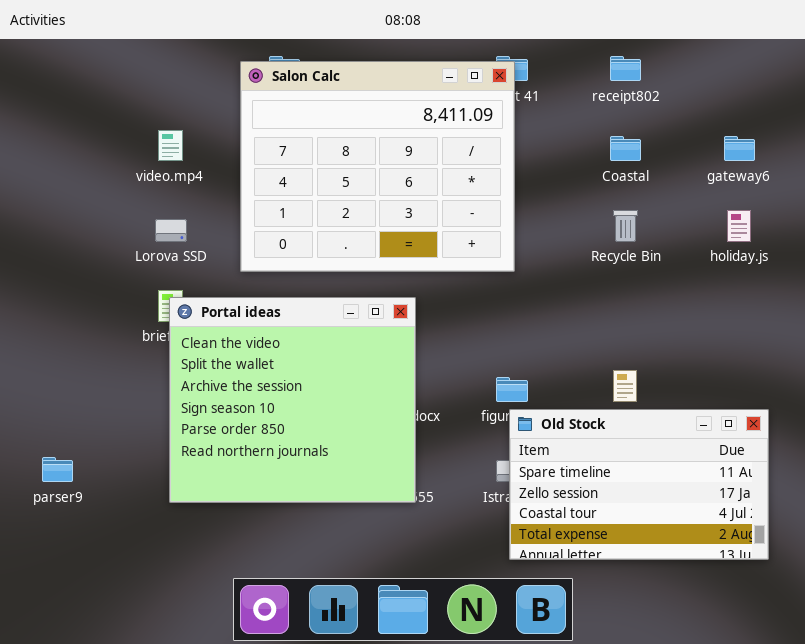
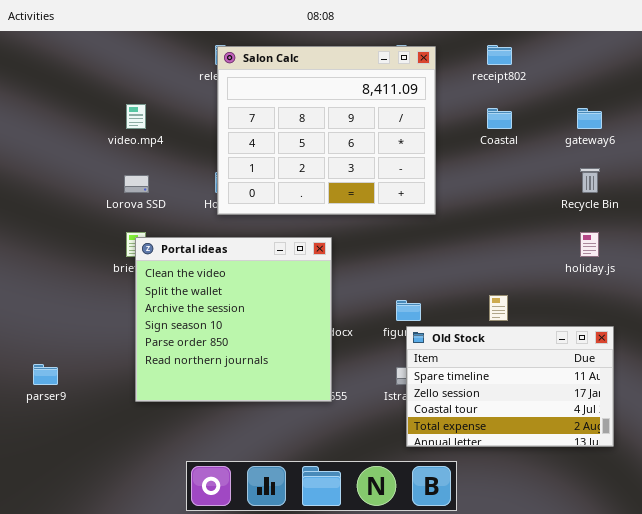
Salon Calc: [240,61,515,272] -> [217,46,436,215], moved
Recycle Bin: [613,210,638,242] -> [580,168,600,193], moved
holiday.js: [727,210,751,242] -> [580,232,599,257], moved

